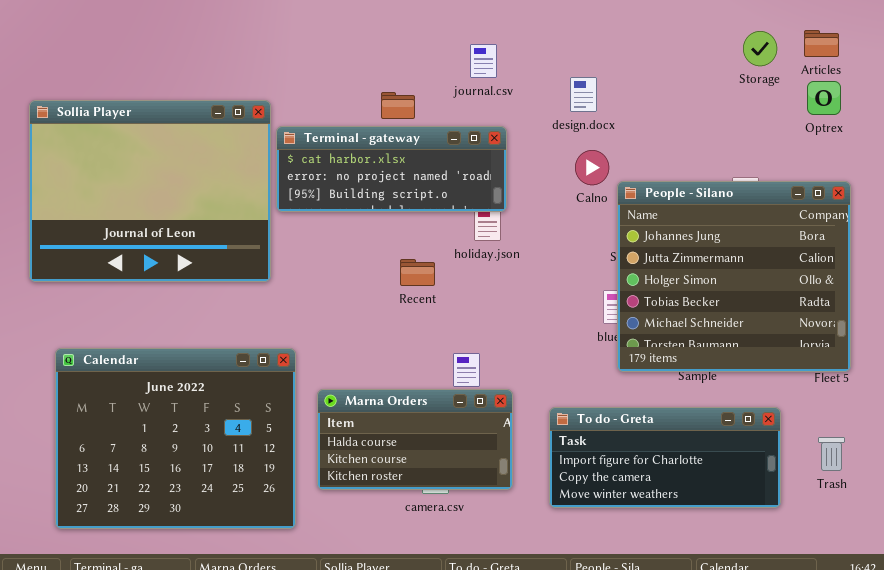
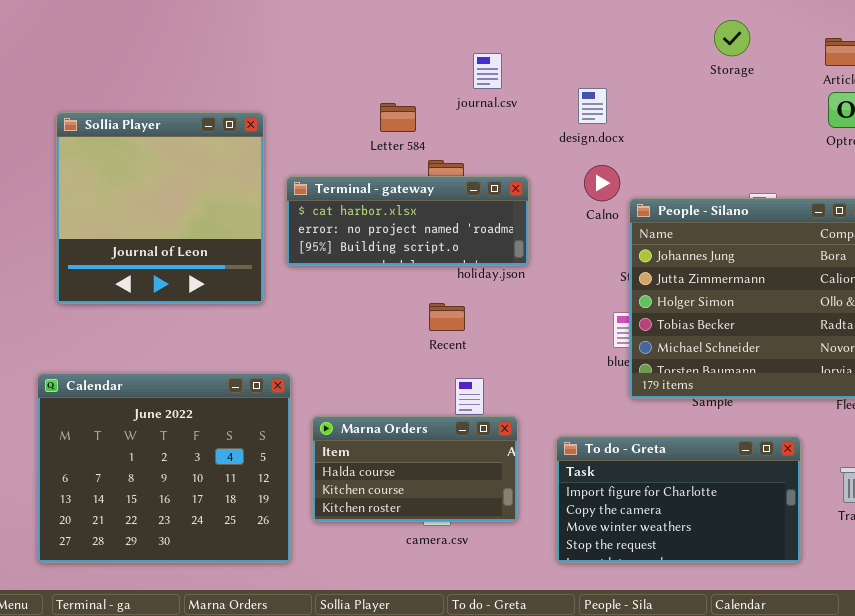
Storage: [743,31,777,66] -> [714,20,750,56], moved
Sollia Player: [29,100,271,282] -> [56,112,264,304], resized
Terminal - gateway: [276,126,507,212] -> [286,176,529,266], moved
Recent: [400,259,435,286] -> [429,303,465,331], moved
To do - Greta: [549,407,781,508] -> [556,436,801,563], resized

